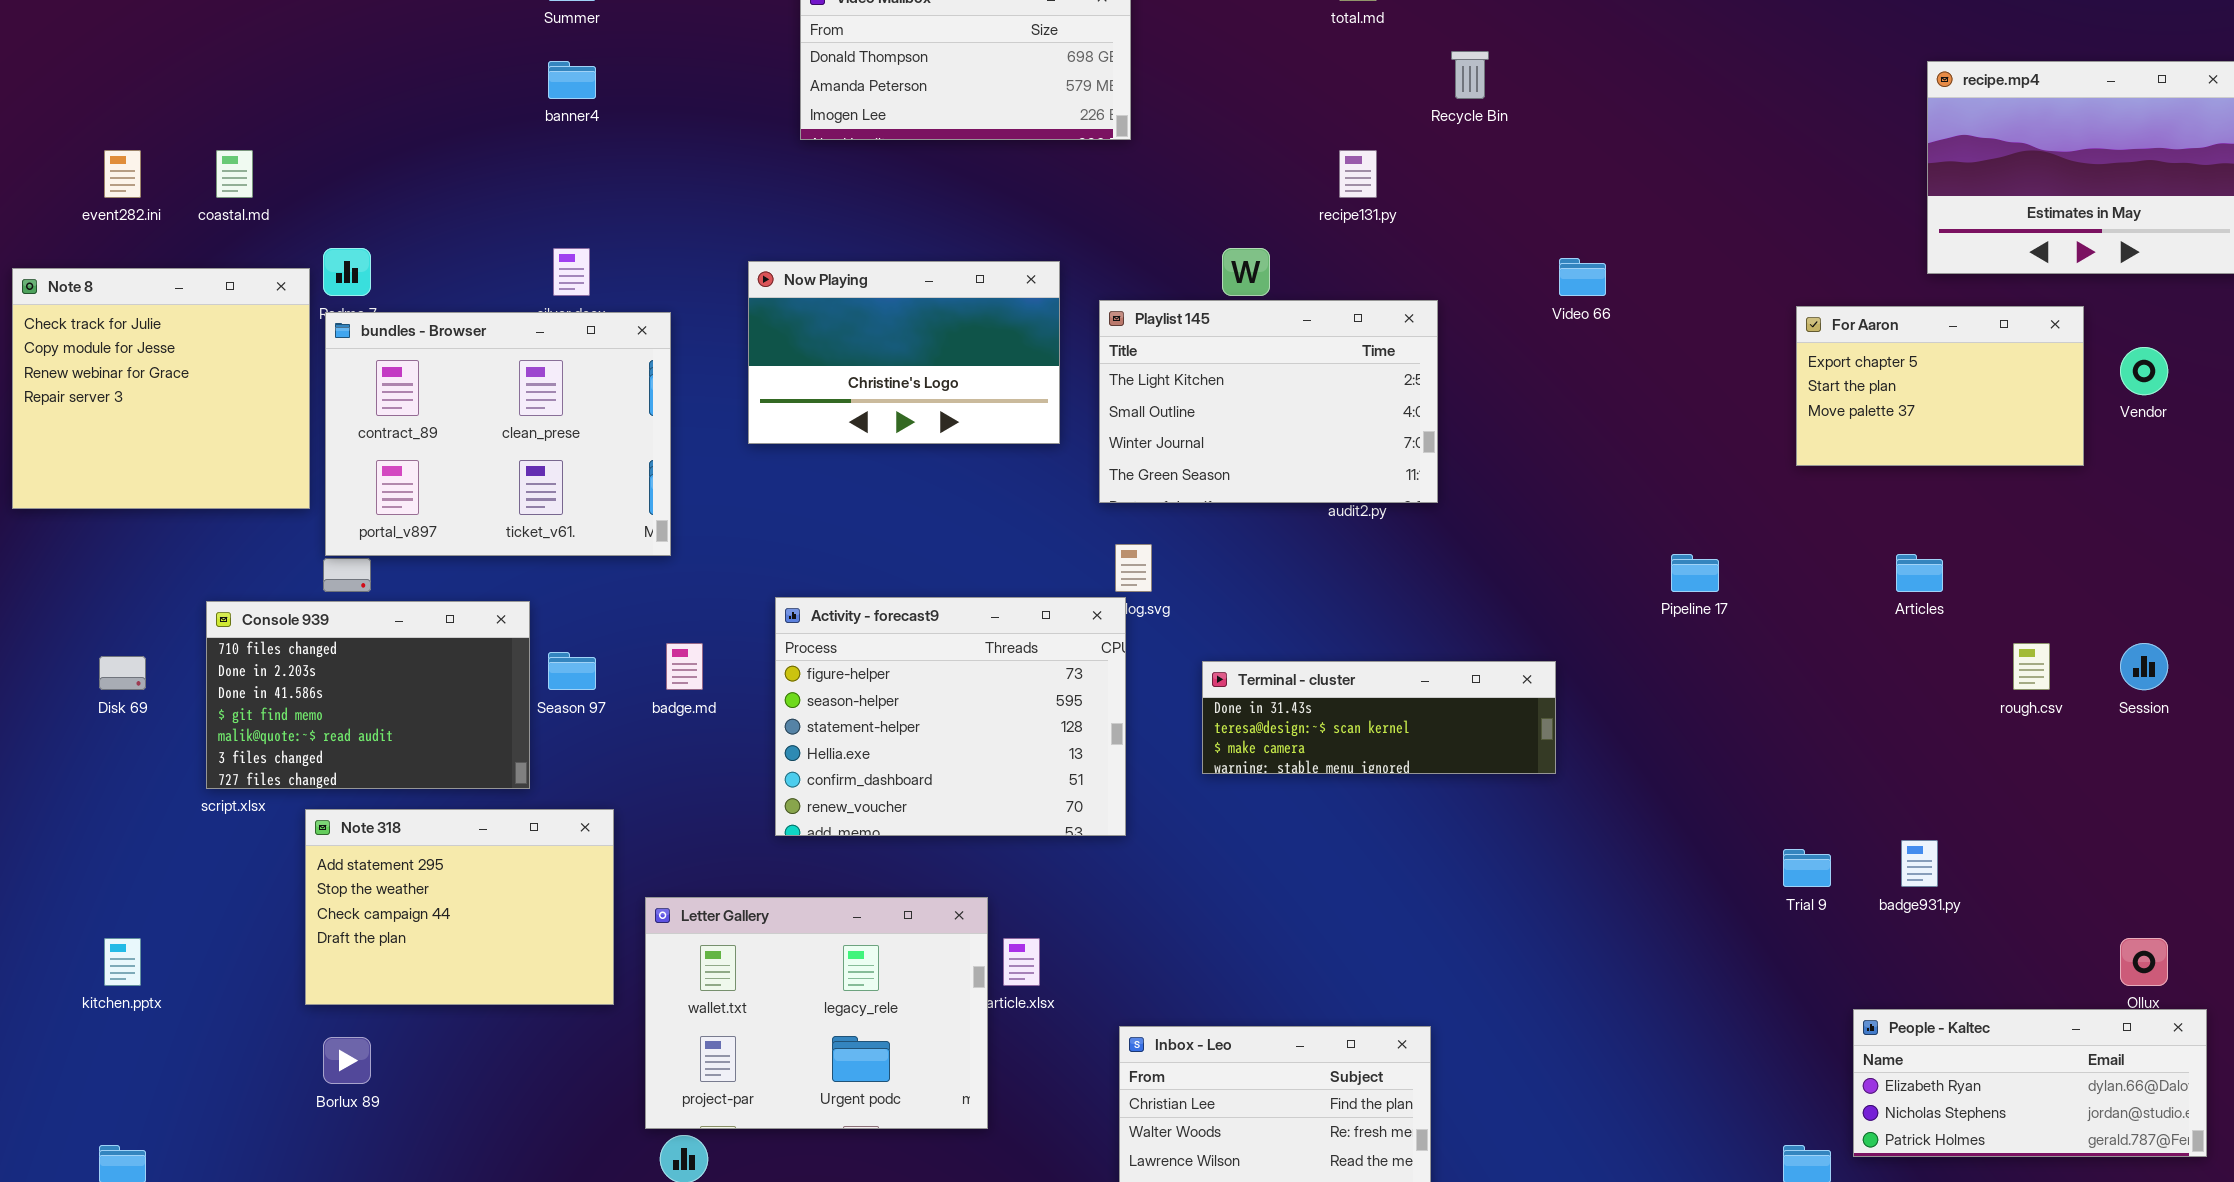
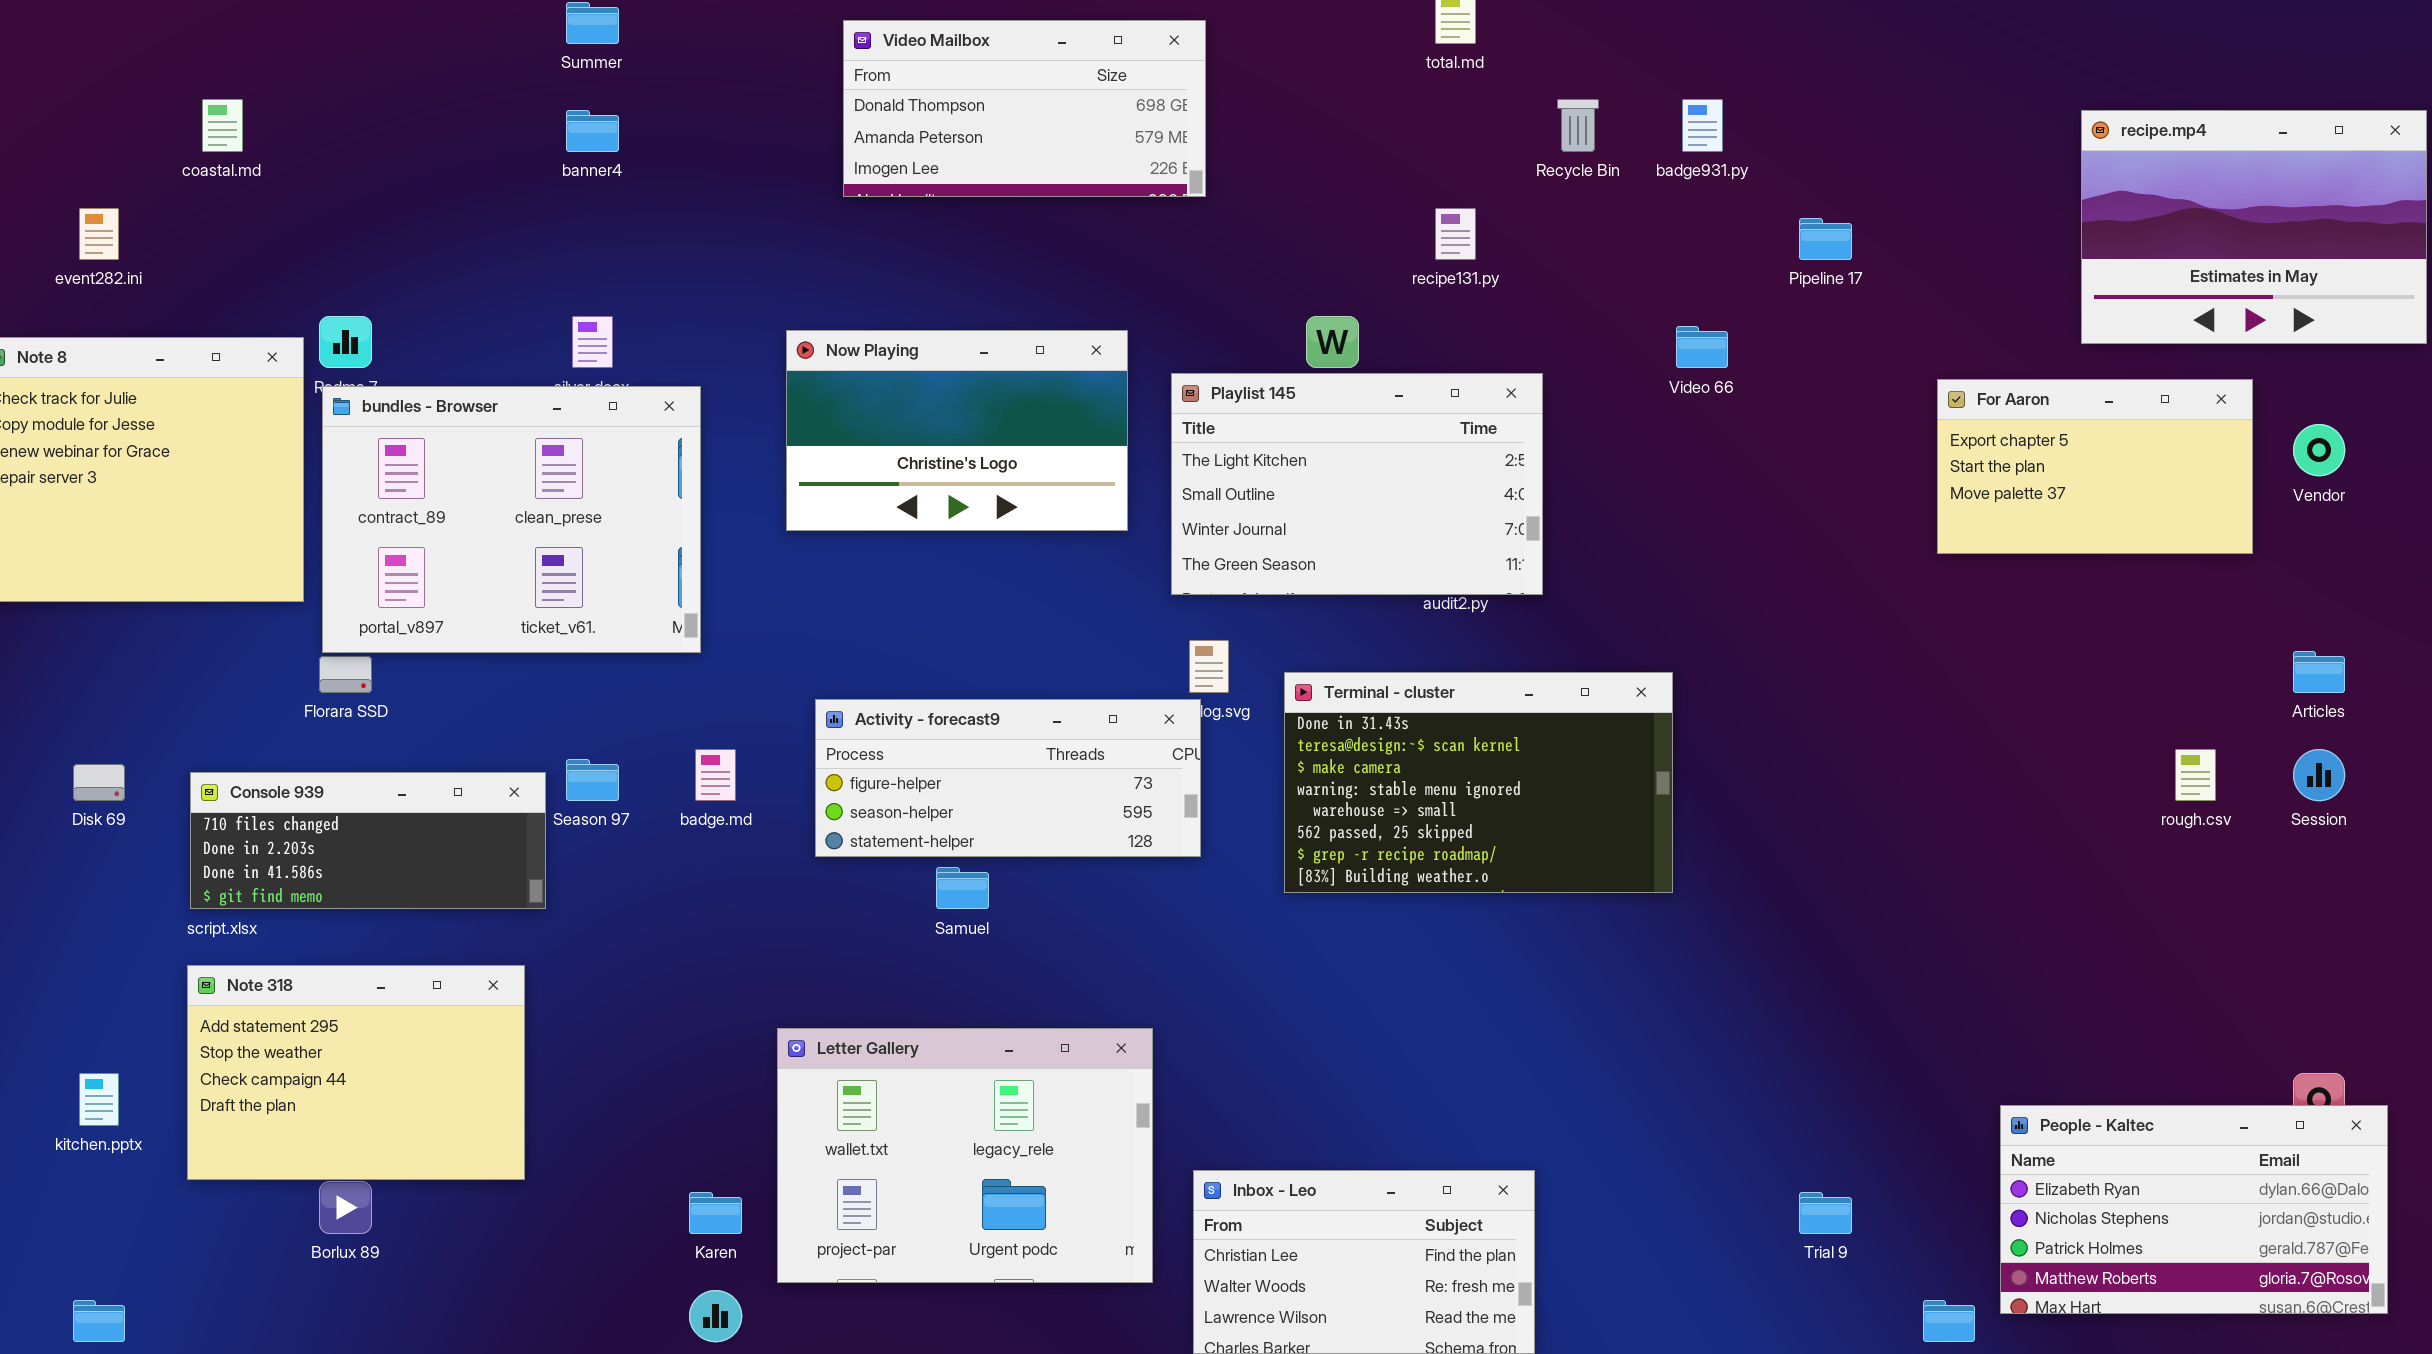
coastal.md: [216,150,253,198] -> [202,99,243,152], moved
Pipeline 17: [1671,554,1719,592] -> [1799,218,1852,260], moved
Articles: [1896,554,1943,592] -> [2293,651,2345,693], moved
Activity - forecast9: [775,597,1126,836] -> [815,699,1201,857], resized
Console 939: [206,601,530,789] -> [190,772,546,909], resized
Terminal - cluster: [1202,661,1556,774] -> [1284,672,1673,893], resized
Note 318: [305,809,614,1005] -> [187,965,525,1180], moved
badge931.py: [1901,840,1938,887] -> [1682,99,1723,152], moved
Trial 9: [1783,849,1831,887] -> [1799,1192,1852,1234], moved
Letter Gallery: [645,897,988,1129] -> [777,1028,1153,1283], moved
People - Kaltec: [1853,1009,2207,1157] -> [2000,1105,2388,1314], resized

